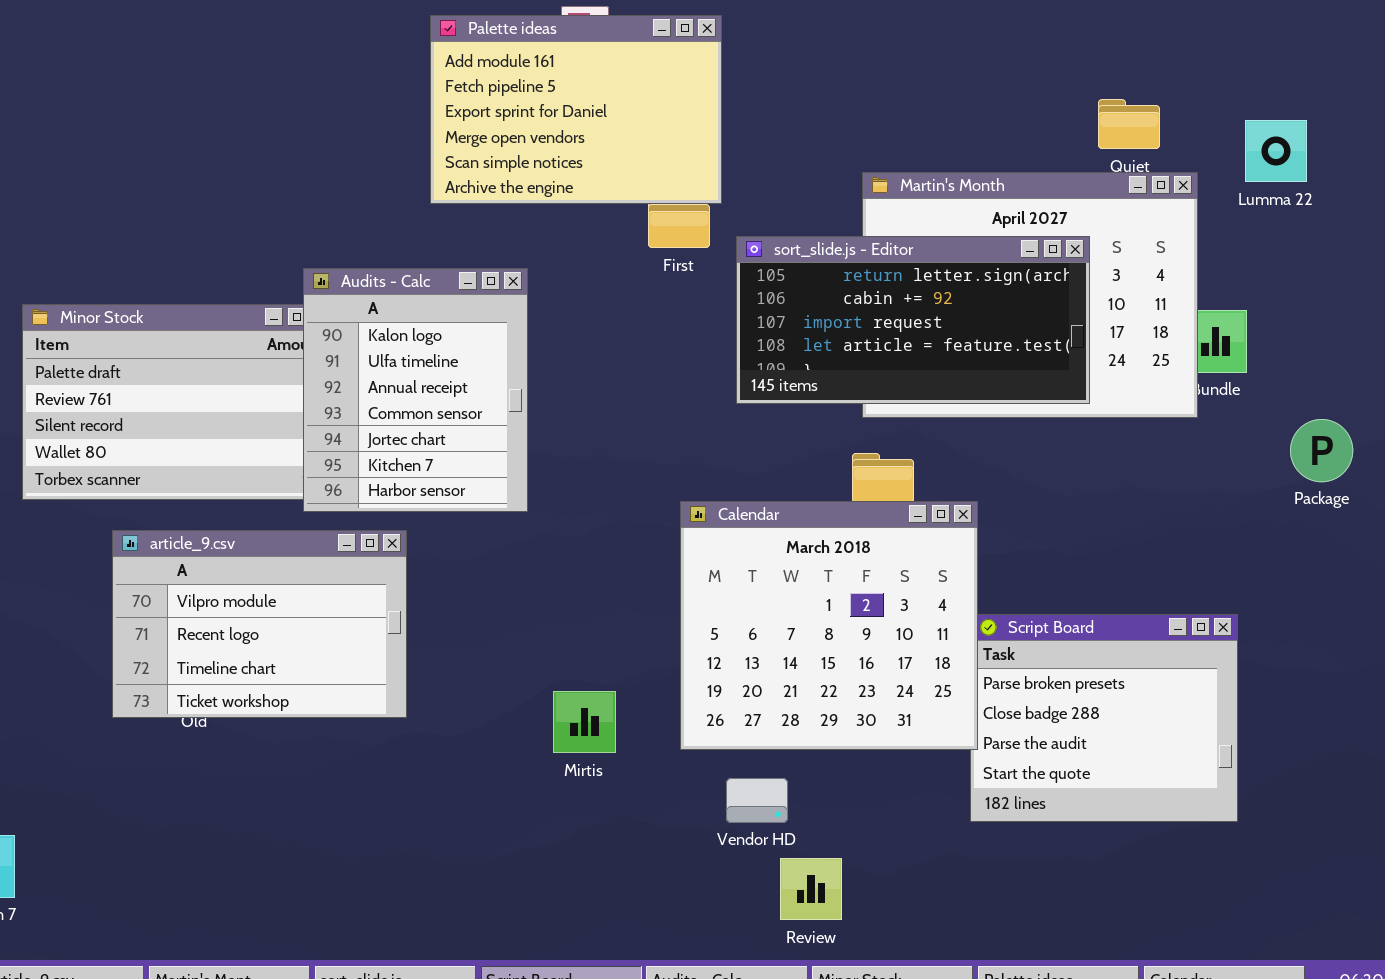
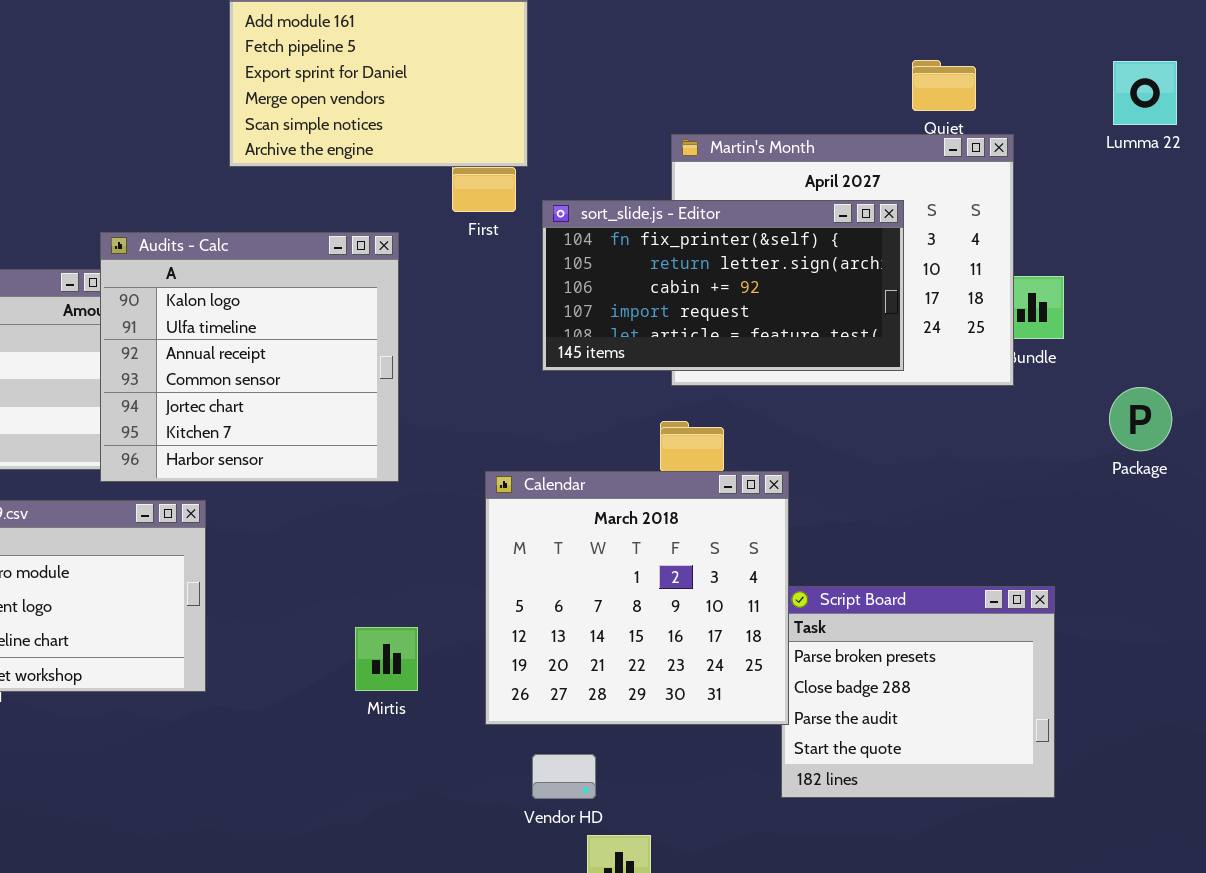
Lumma 22: [1245,120,1307,182] -> [1113,61,1177,125], moved
sort_slide.js - Editor: [736,236,1090,404] -> [542,200,904,371], scrolled up 1 row
Audits - Calc: [303,268,528,512] -> [100,232,399,482], resized
Mirtis: [553,691,616,753] -> [355,627,418,691], moved

